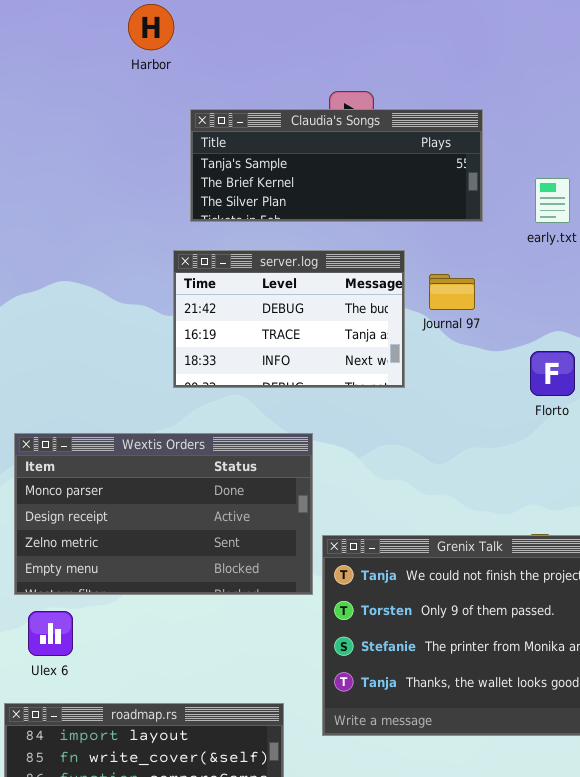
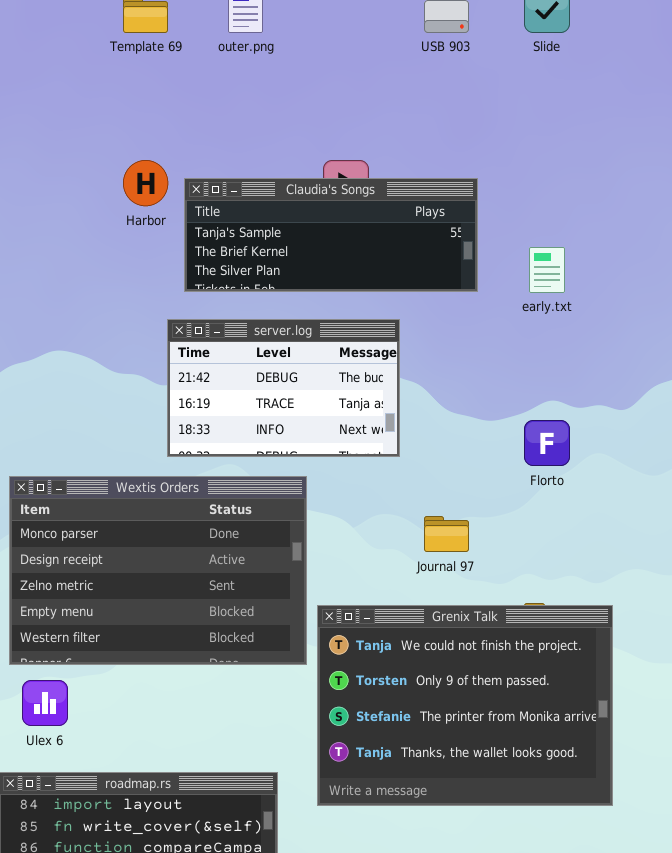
Harbor: [128,4,174,50] -> [123,160,168,206], moved
Journal 97: [429,274,475,310] -> [424,516,469,552], moved
Wextis Orders: [14,433,313,595] -> [9,476,307,665], resized

